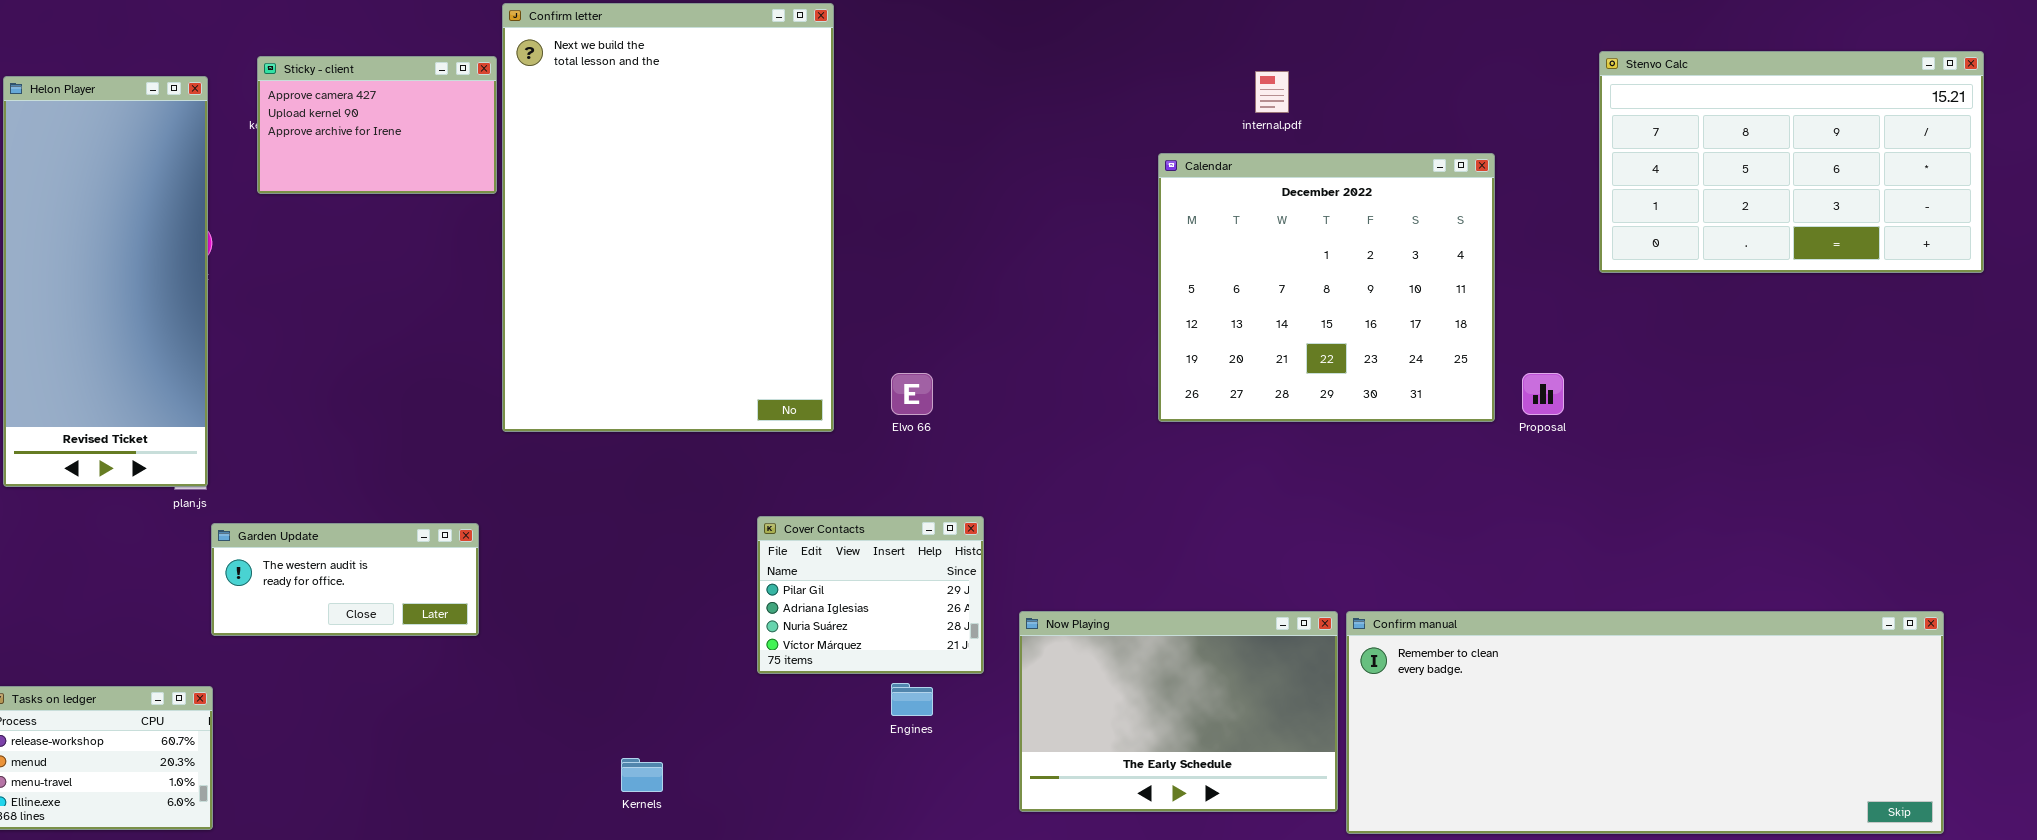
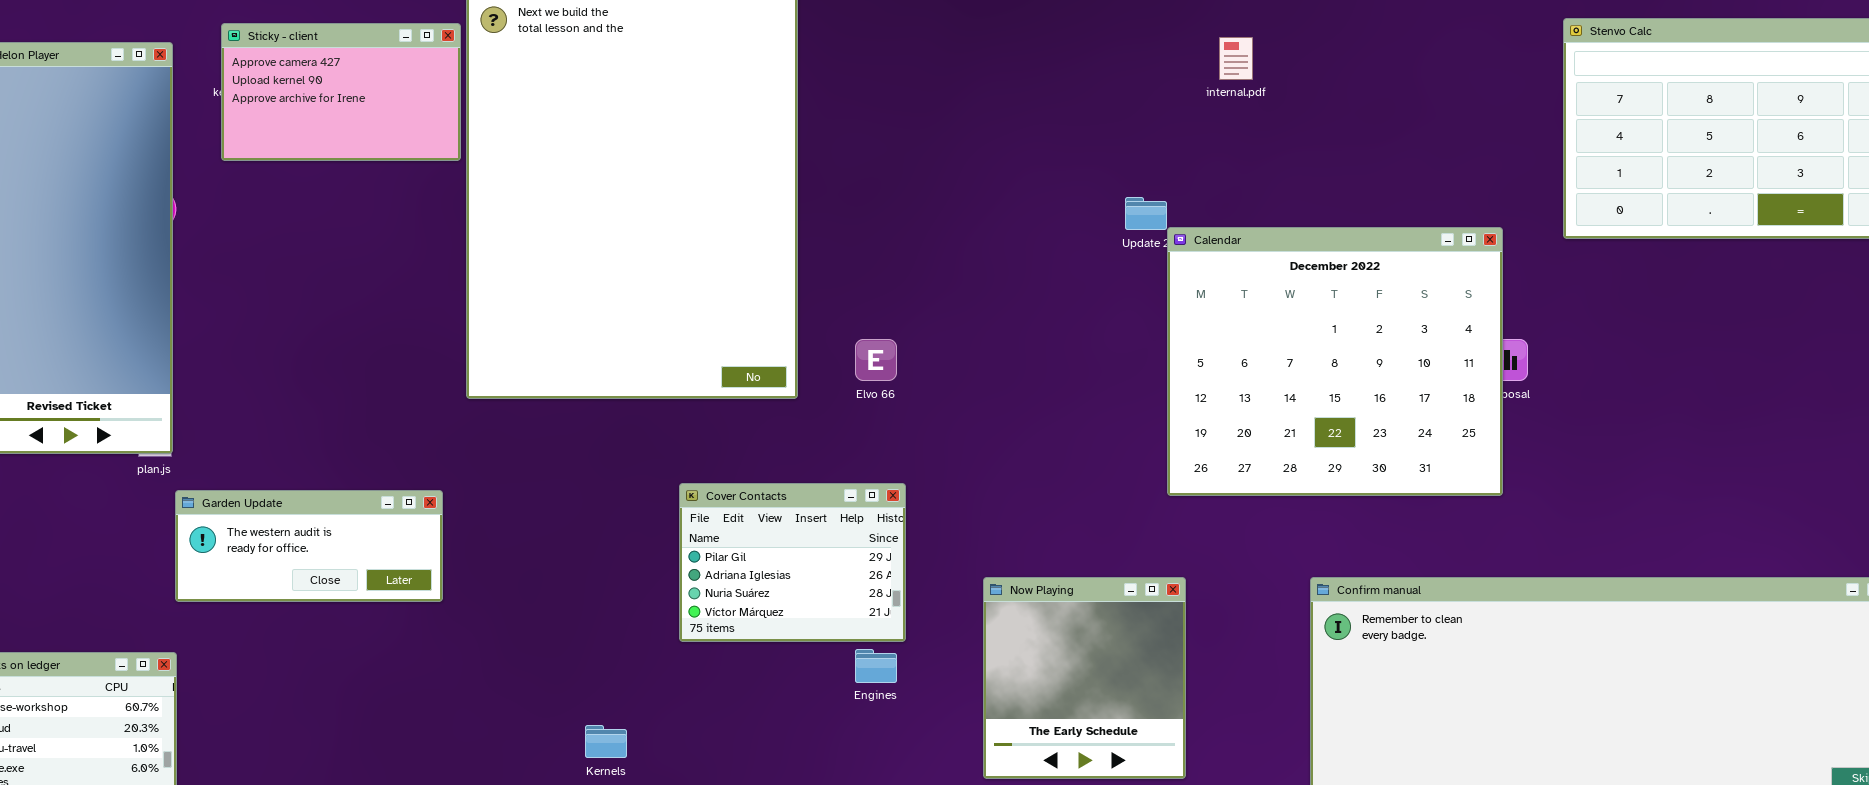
Calendar: [1158,153,1495,422] -> [1167,227,1503,496], moved
Cover Contacts: [757,516,984,674] -> [679,483,906,642], moved
Now Playing: [1019,611,1338,812] -> [983,577,1186,779], resized

